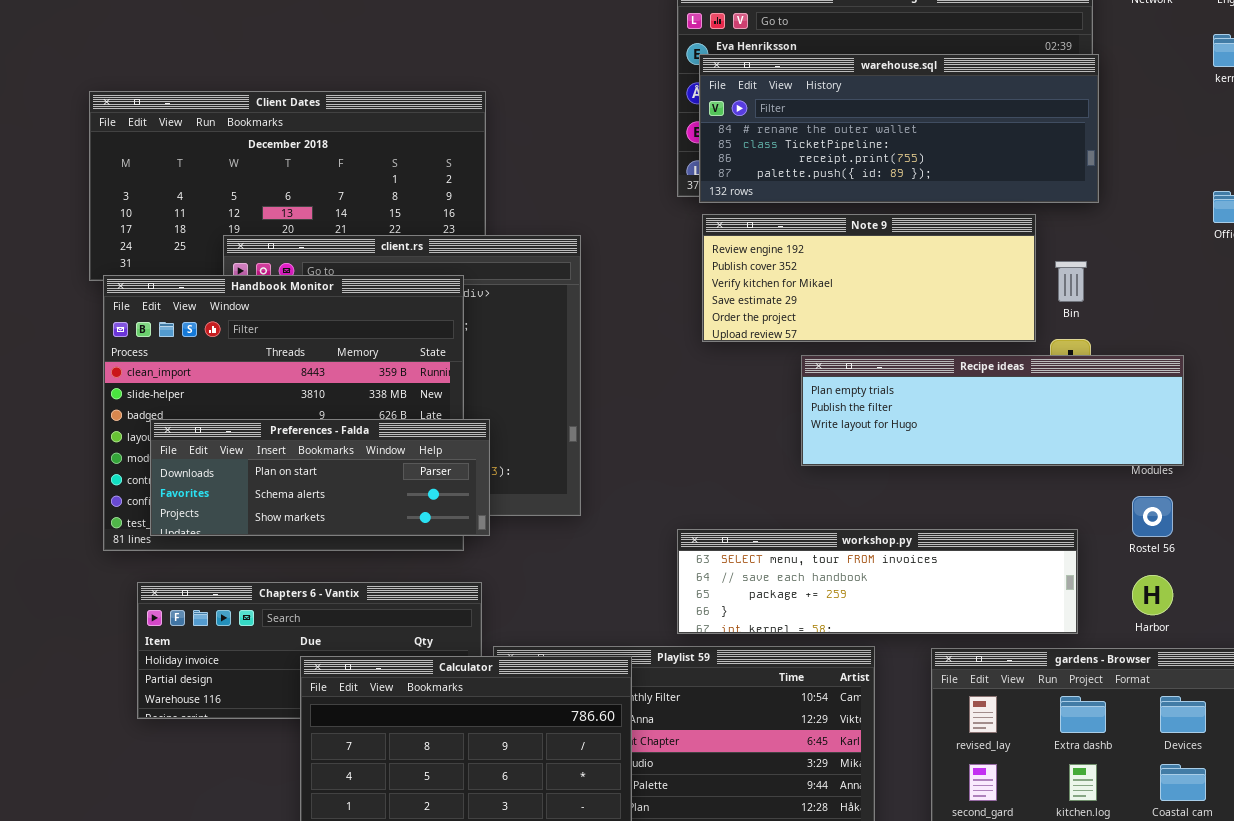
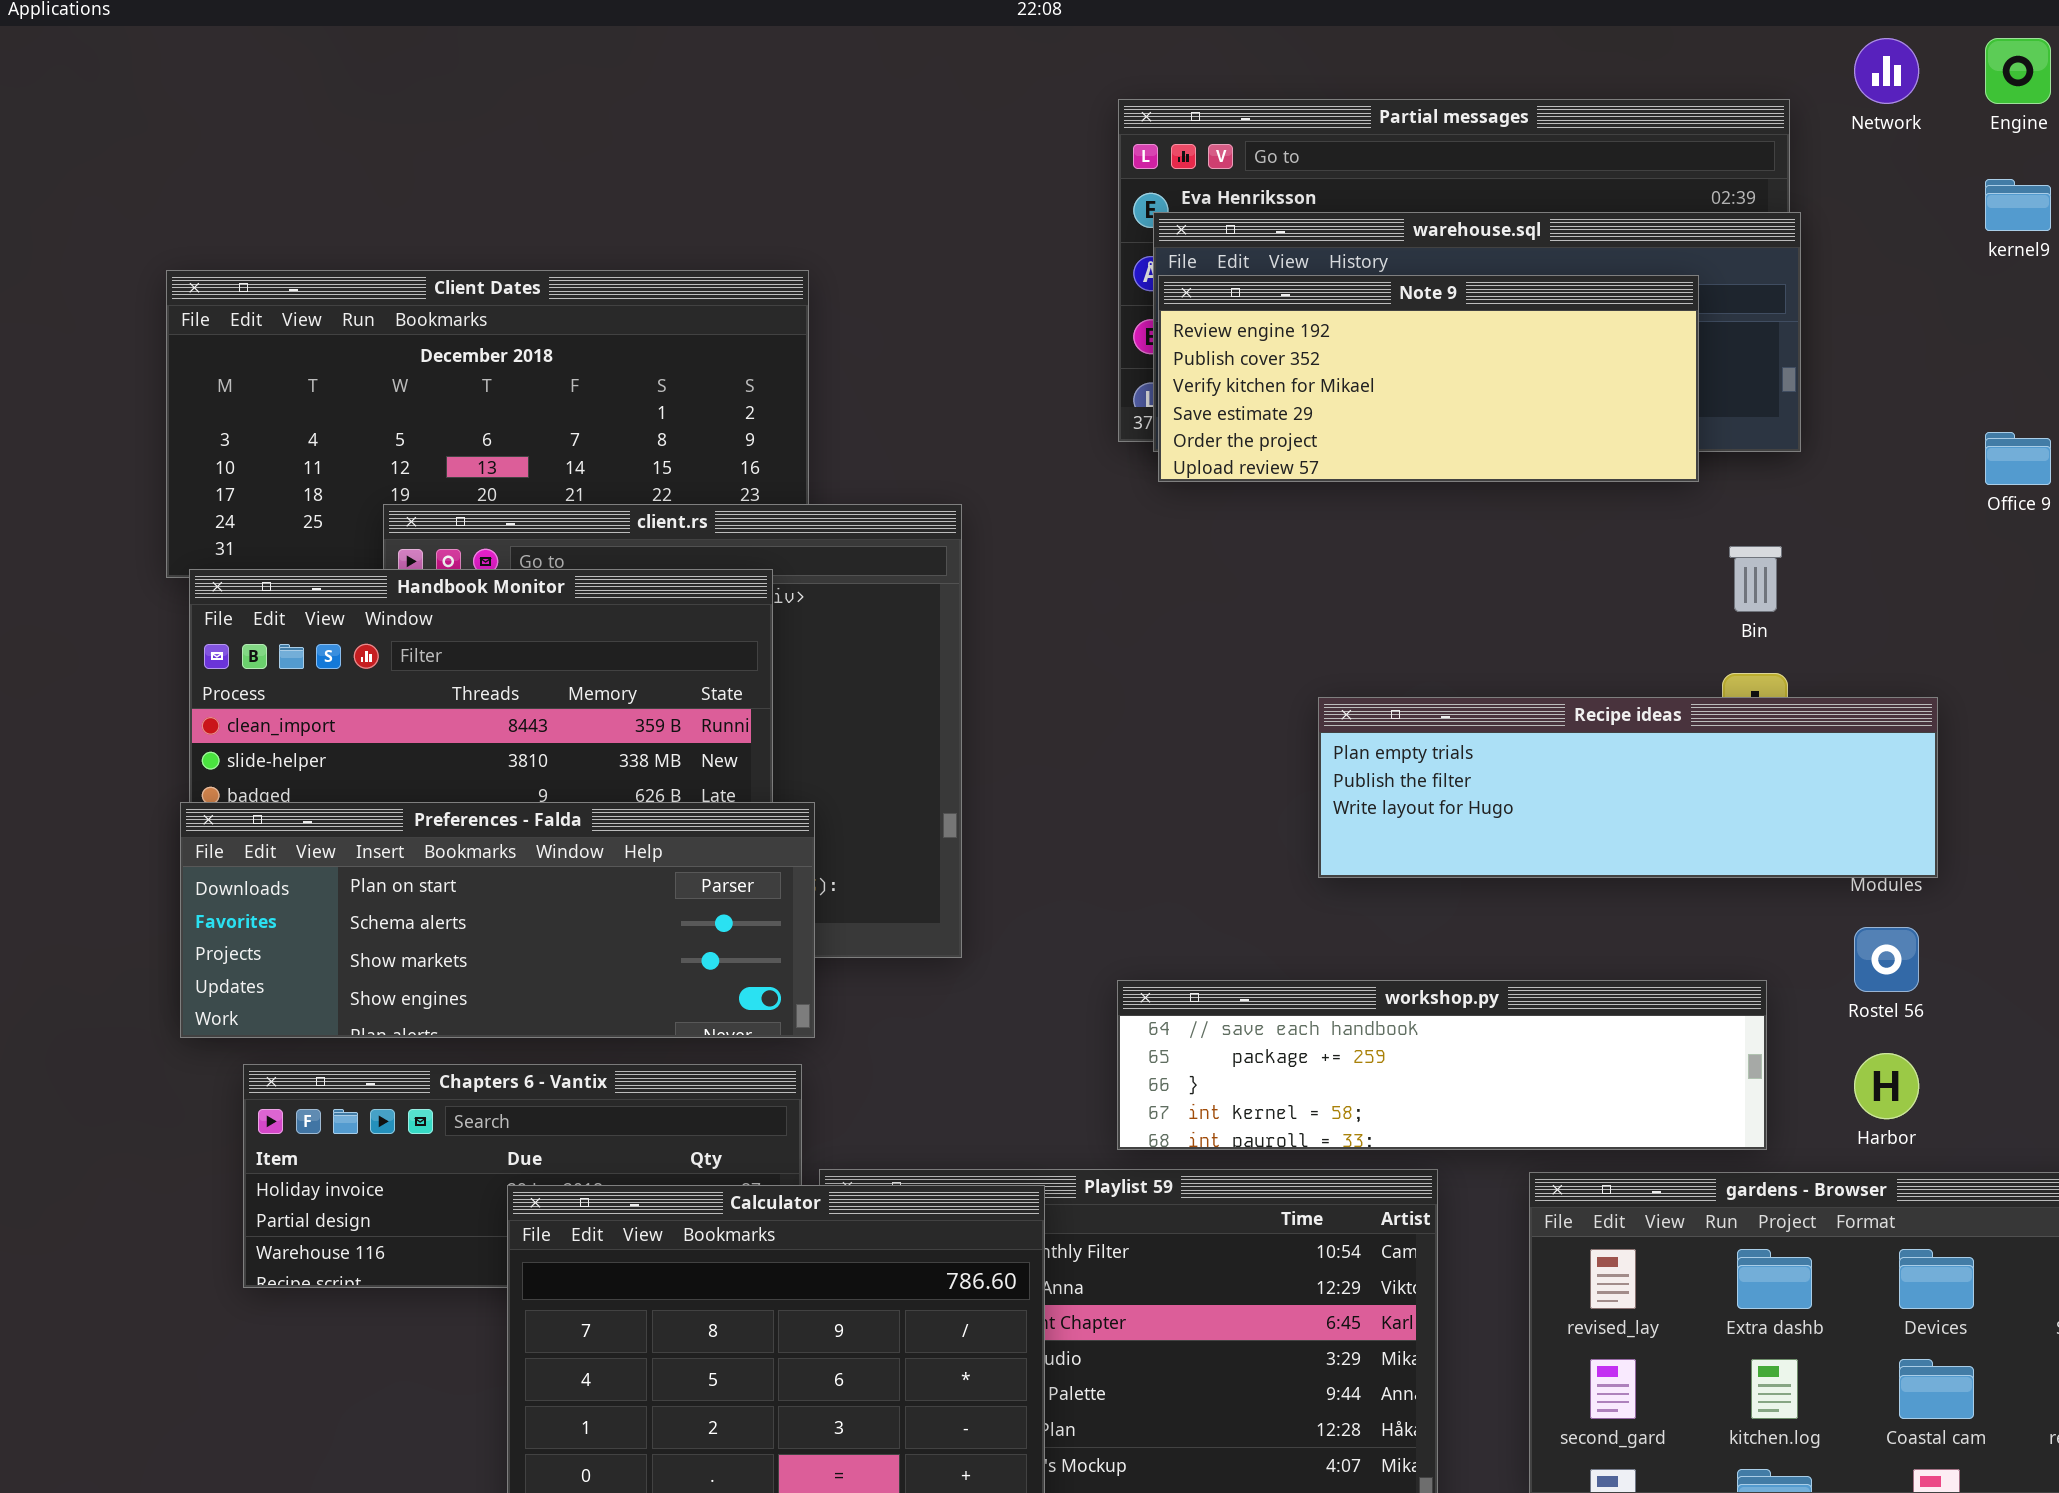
Note 9: [702,214,1036,342] -> [1158,275,1699,482], moved
Preferences - Falda: [150,419,490,536] -> [180,802,815,1038], resized
workshop.py: [677,529,1078,634] -> [1117,980,1767,1150], scrolled down 1 row

